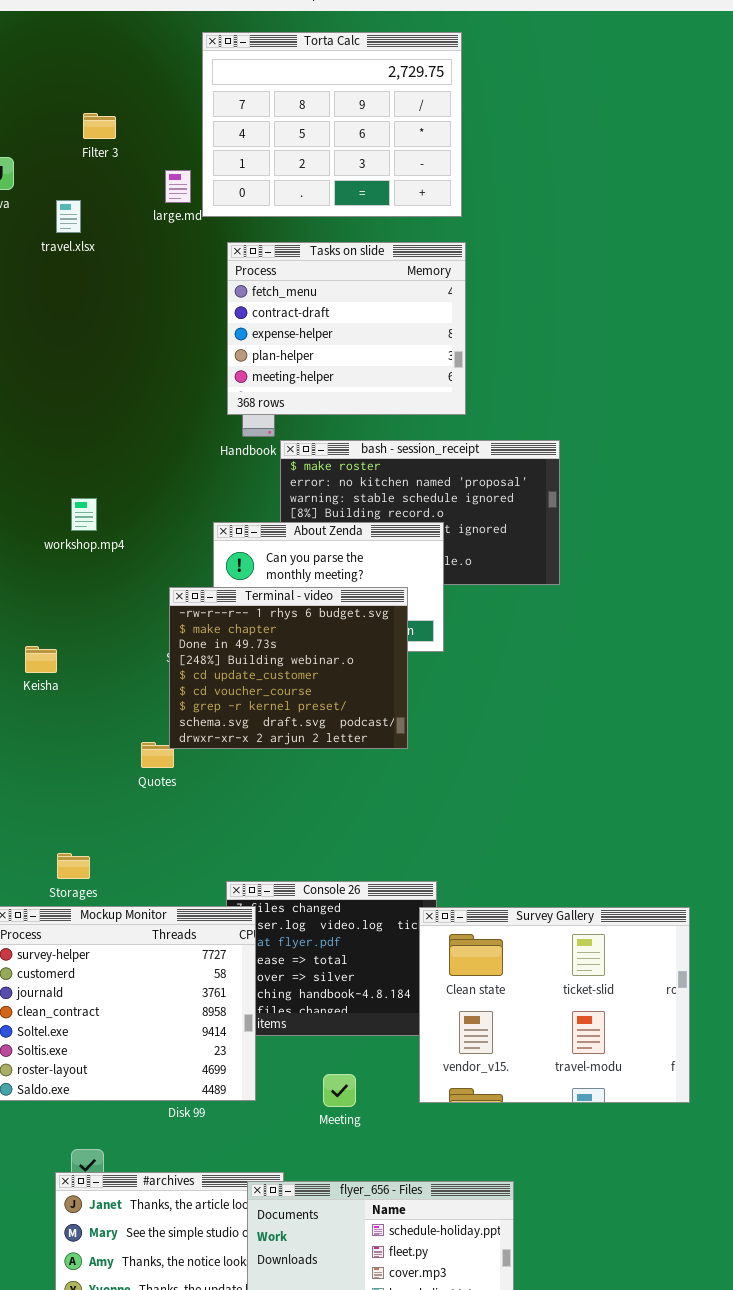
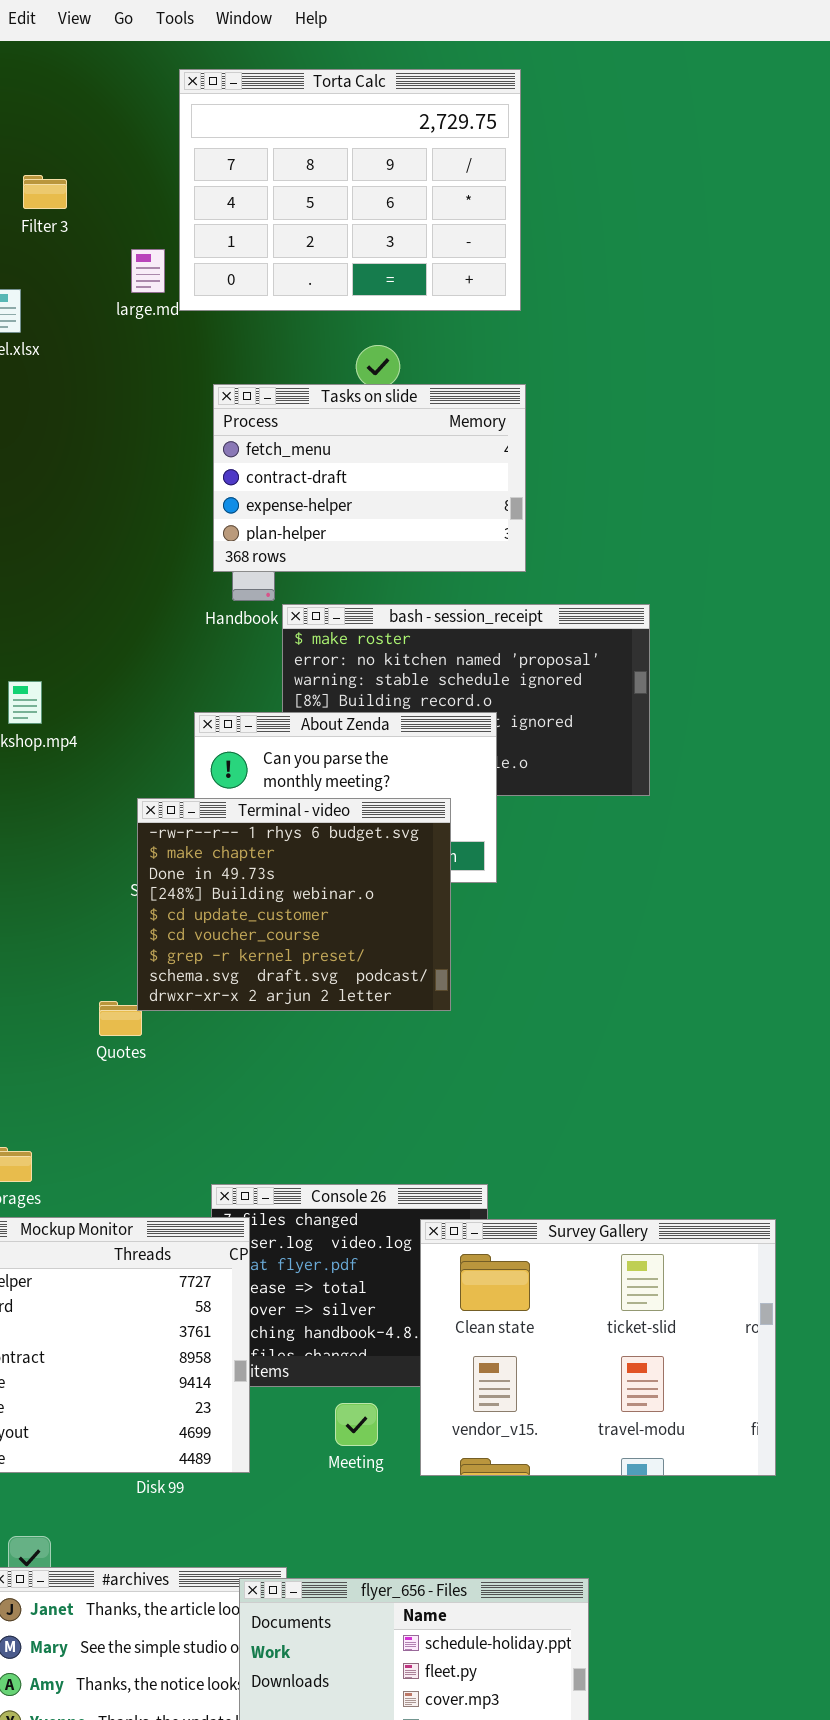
Tasks on slide: [227,242,466,415] -> [213,384,526,572], resized
Survey Gallery: [419,907,690,1103] -> [420,1219,776,1476], moved
Meeting: [323,1074,356,1107] -> [335,1403,378,1446], moved

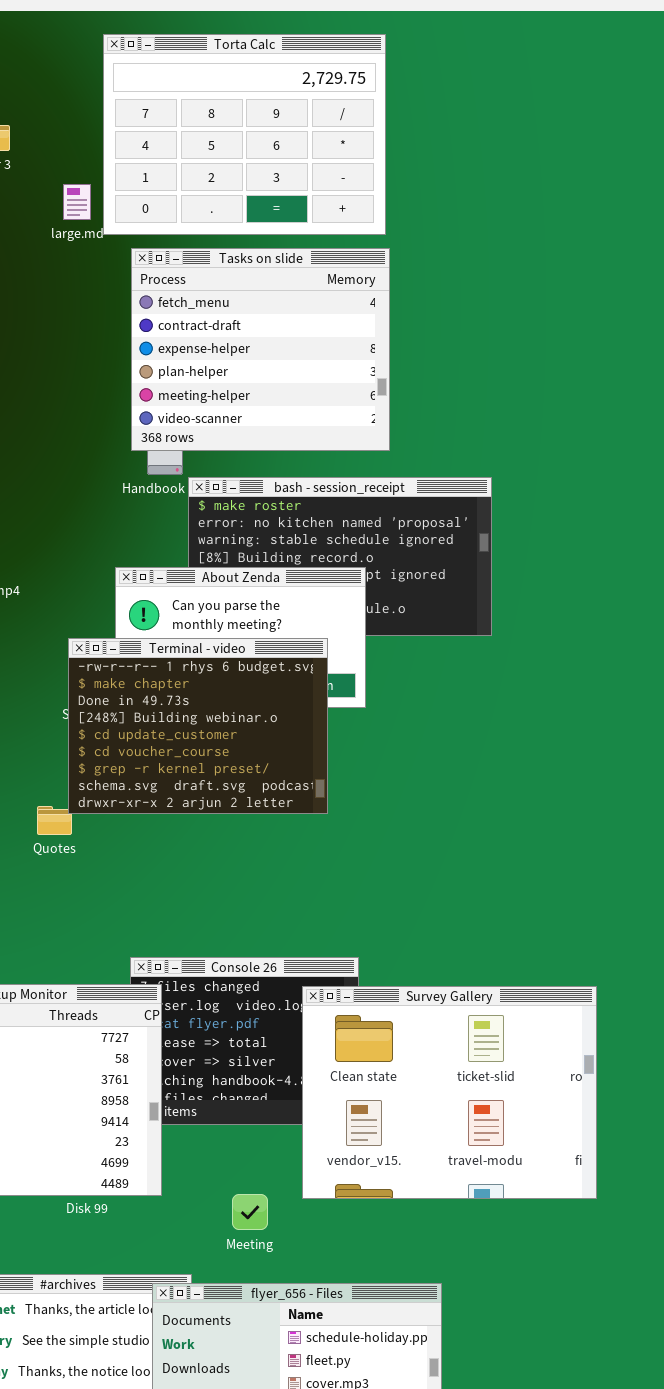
Tasks on slide: [213,384,526,572] -> [131,248,390,451], resized
Meeting: [335,1403,378,1446] -> [232,1194,268,1230], moved

